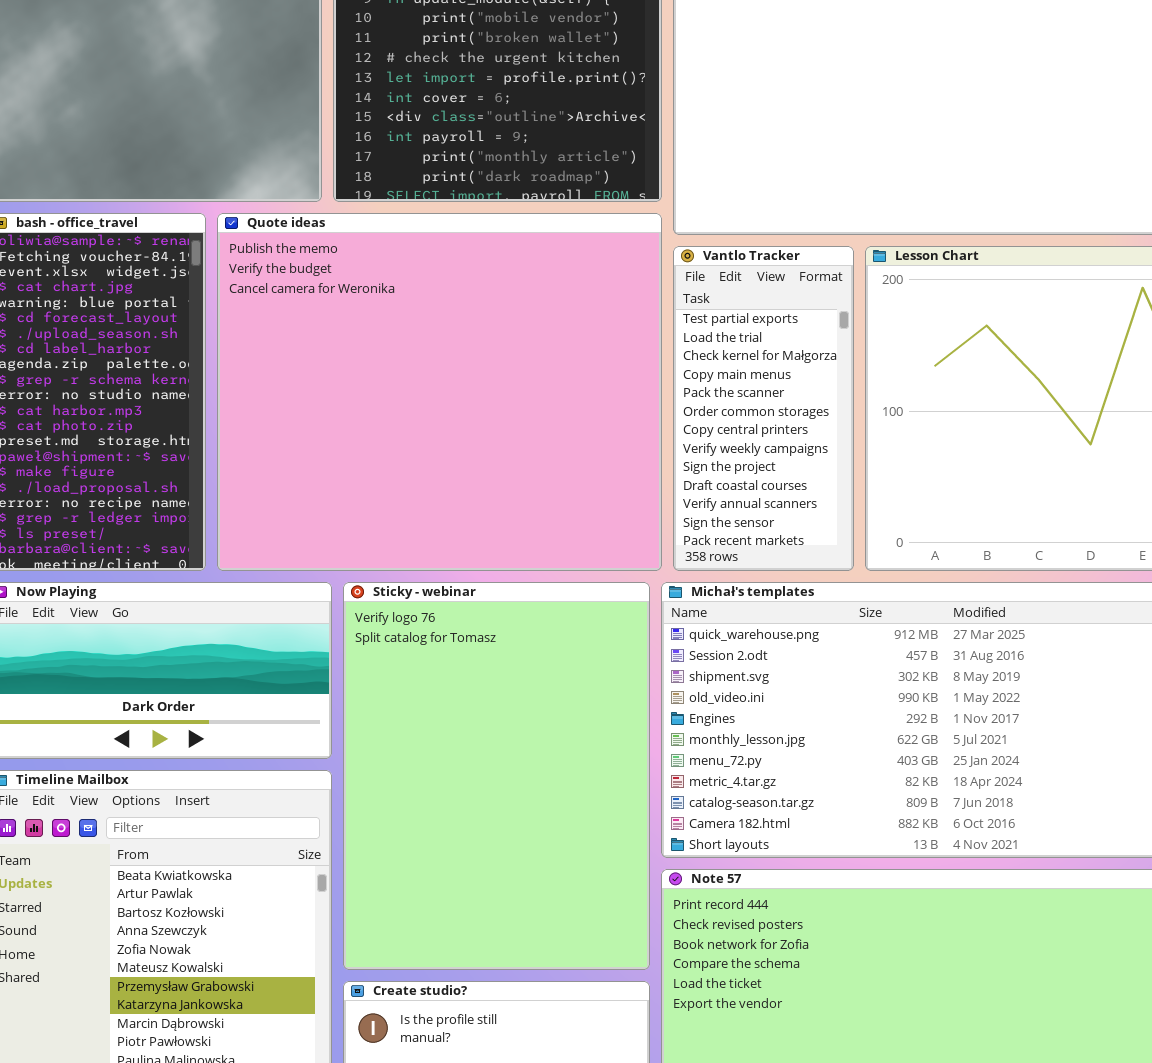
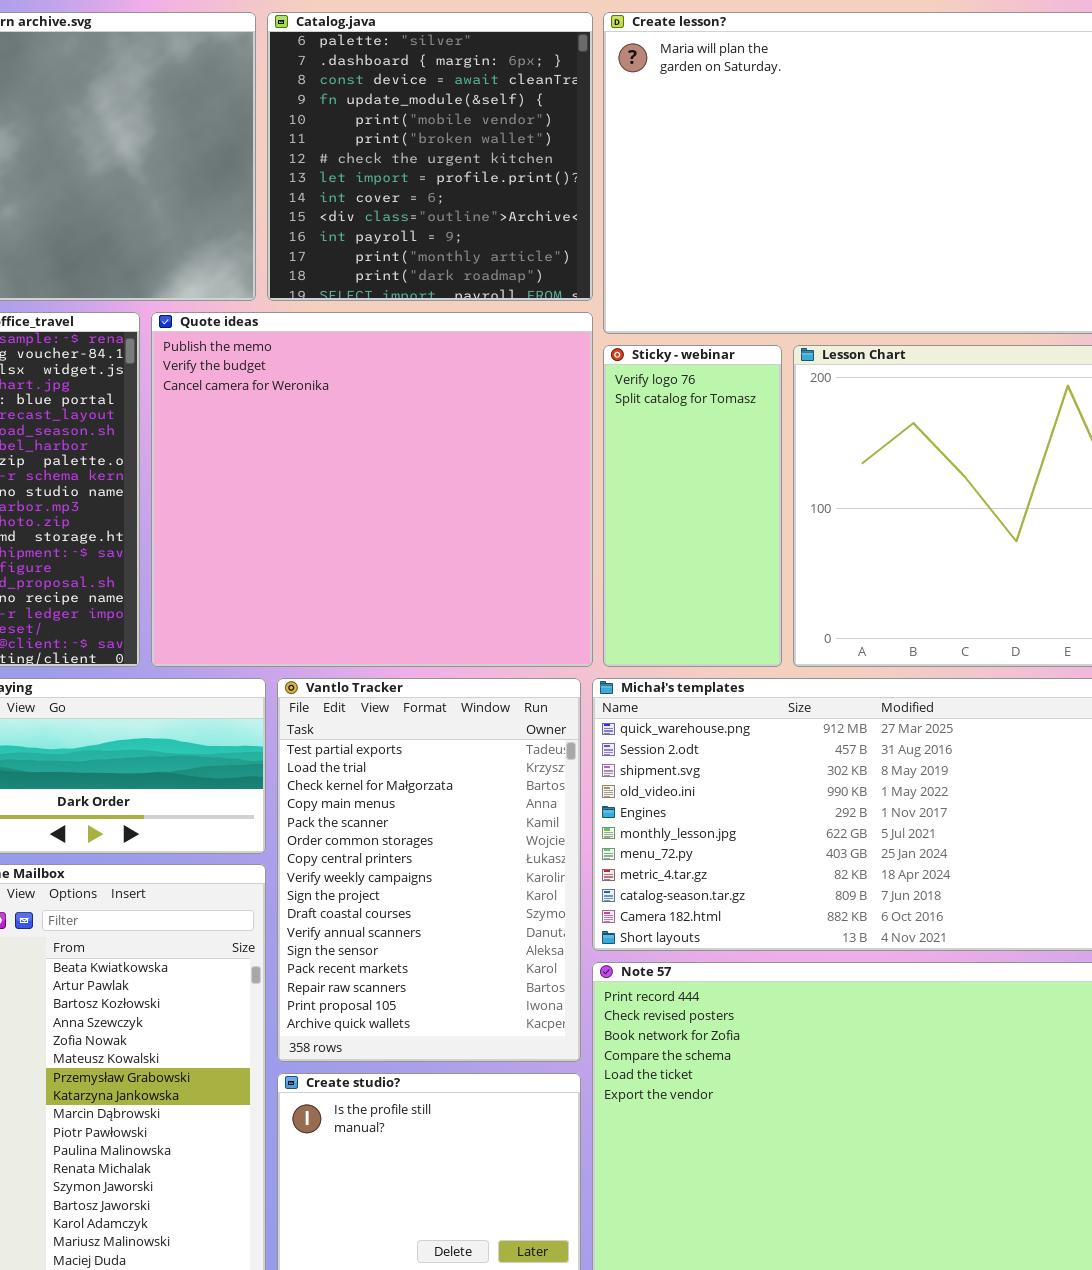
Vantlo Tracker: [673,246,854,571] -> [277,678,581,1062], moved, resized
Sticky - webinar: [343,582,650,970] -> [603,345,782,667], moved, resized

